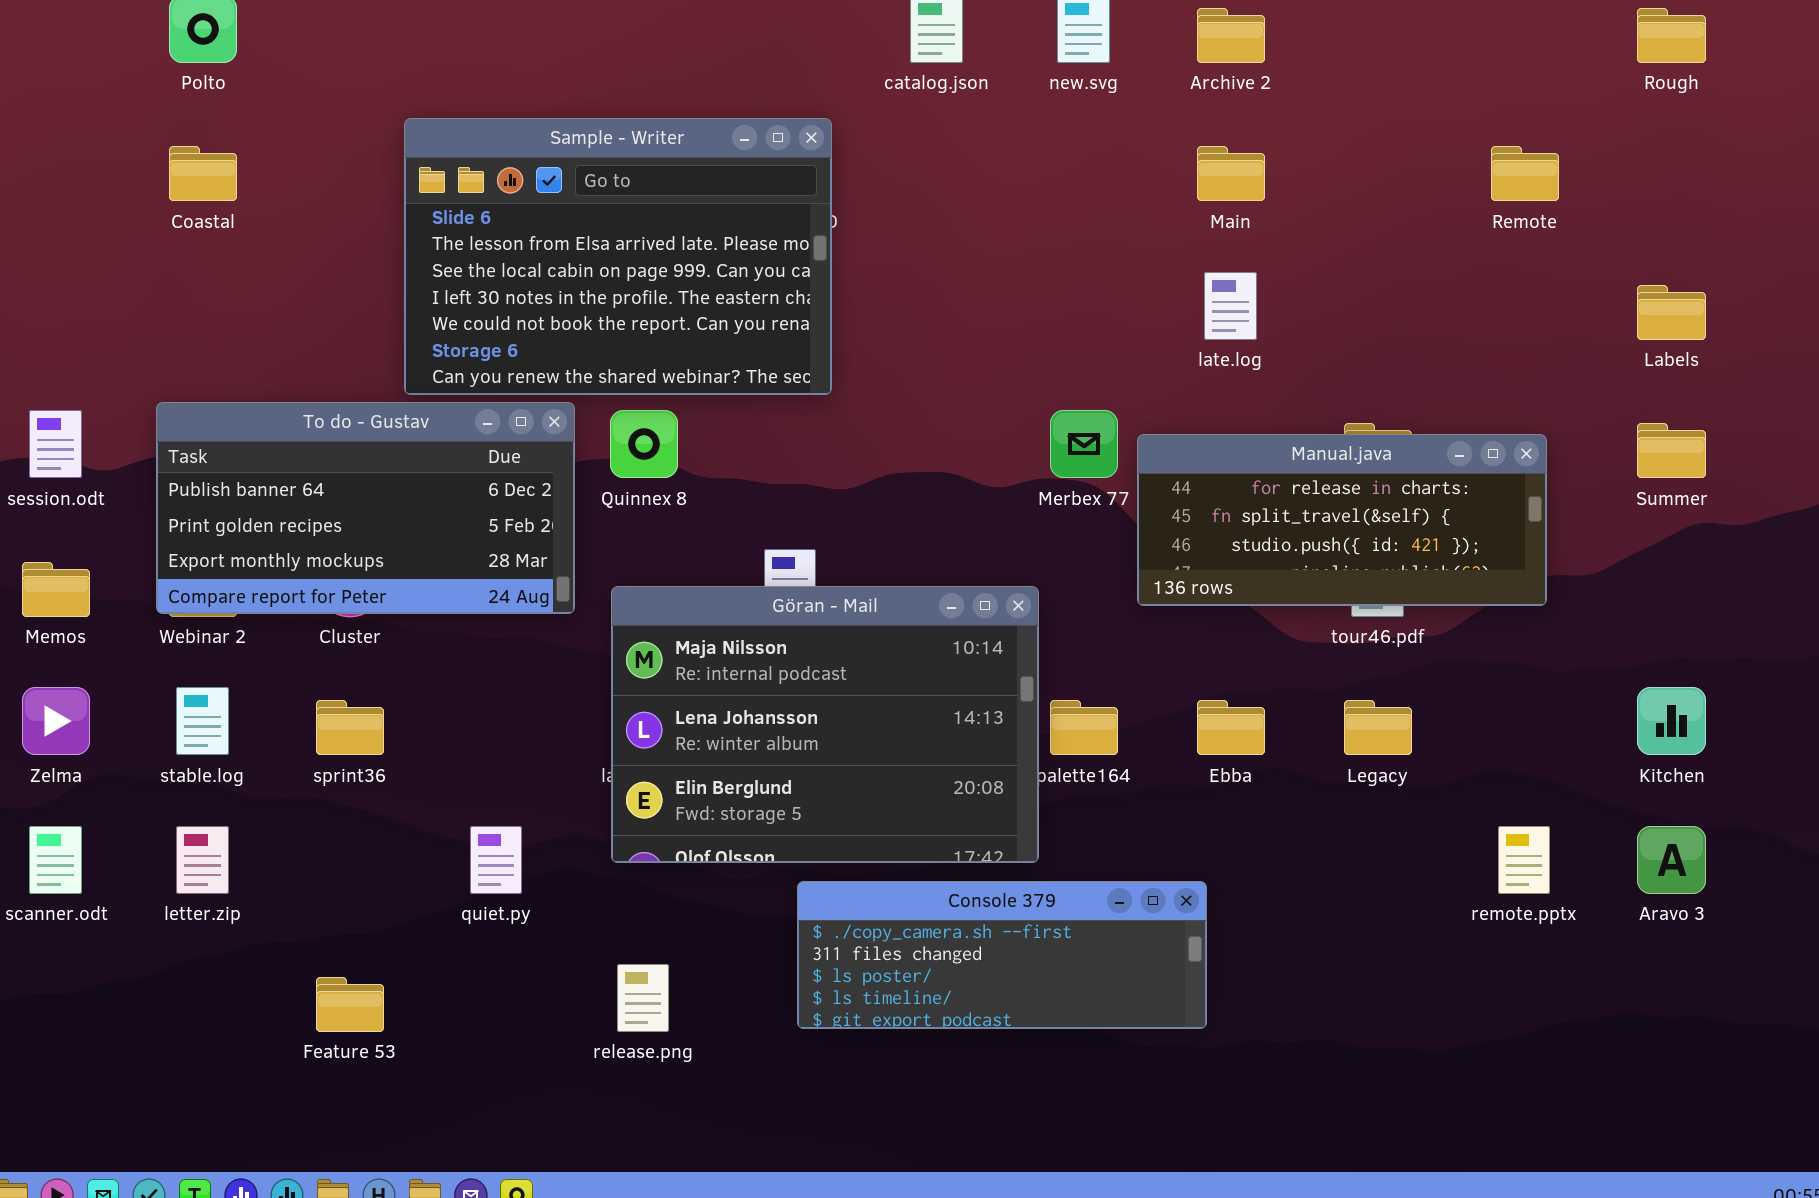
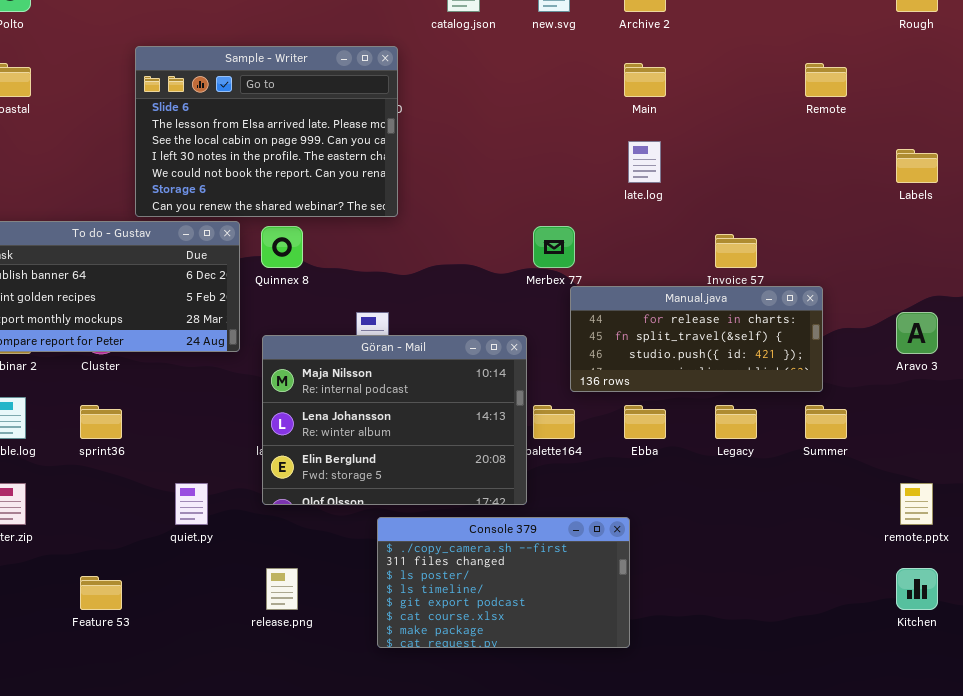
Summer: [1637,423,1706,478] -> [805,405,847,439], moved
Manual.java: [1137,434,1547,606] -> [570,286,823,392], moved
Kitchen: [1637,687,1706,755] -> [896,568,938,610], moved
remote.pptx: [1498,826,1550,894] -> [900,483,933,525], moved
Aravo 3: [1637,826,1706,894] -> [896,312,938,354], moved
Console 379: [797,881,1207,1029] -> [377,517,630,648], resized

